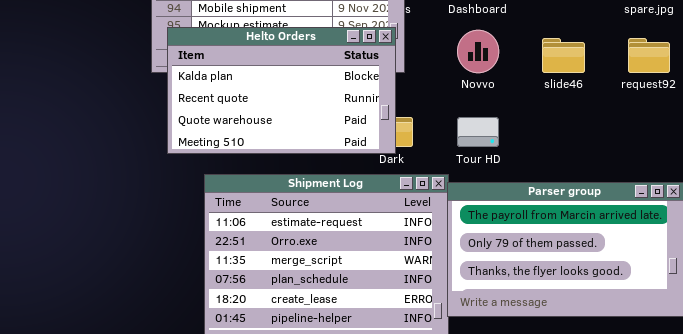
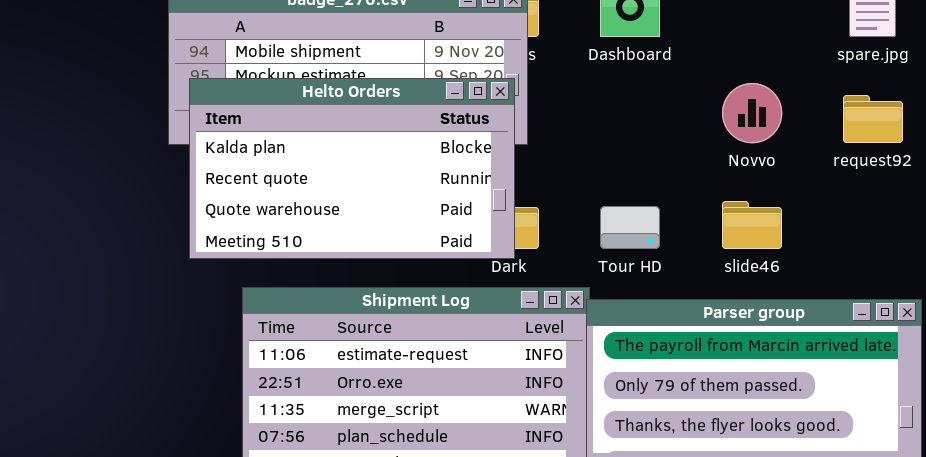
Novvo: [457,30,499,73] -> [722,83,782,143], moved
slide46: [542,38,585,73] -> [722,201,782,249], moved

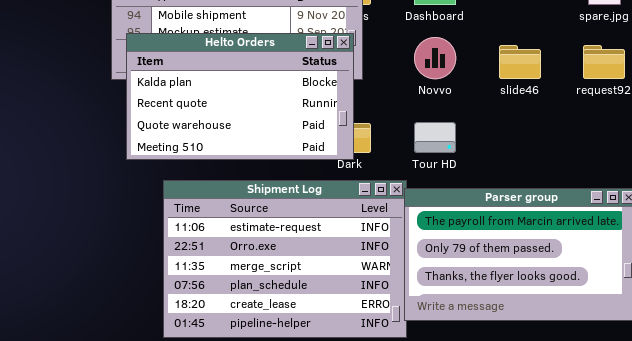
Novvo: [722,83,782,143] -> [414,37,456,79], moved
slide46: [722,201,782,249] -> [499,45,541,79], moved

